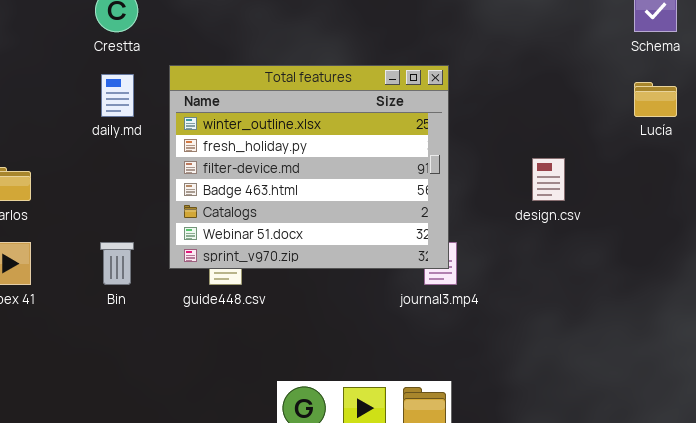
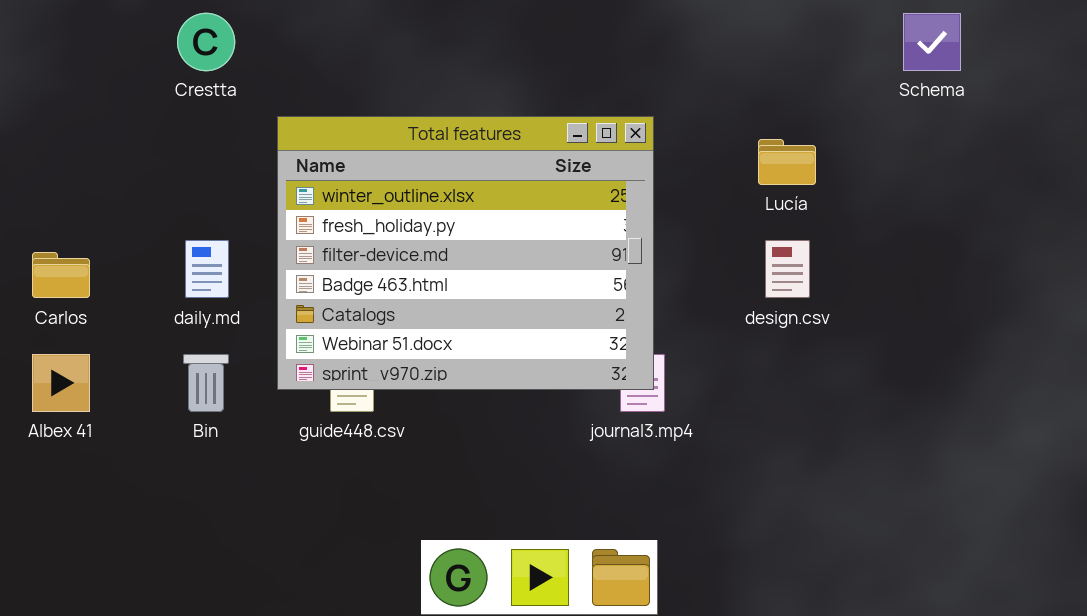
daily.md: [101,74,134,117] -> [185,240,229,298], moved
Lucía: [634,82,677,117] -> [758,139,816,185], moved

